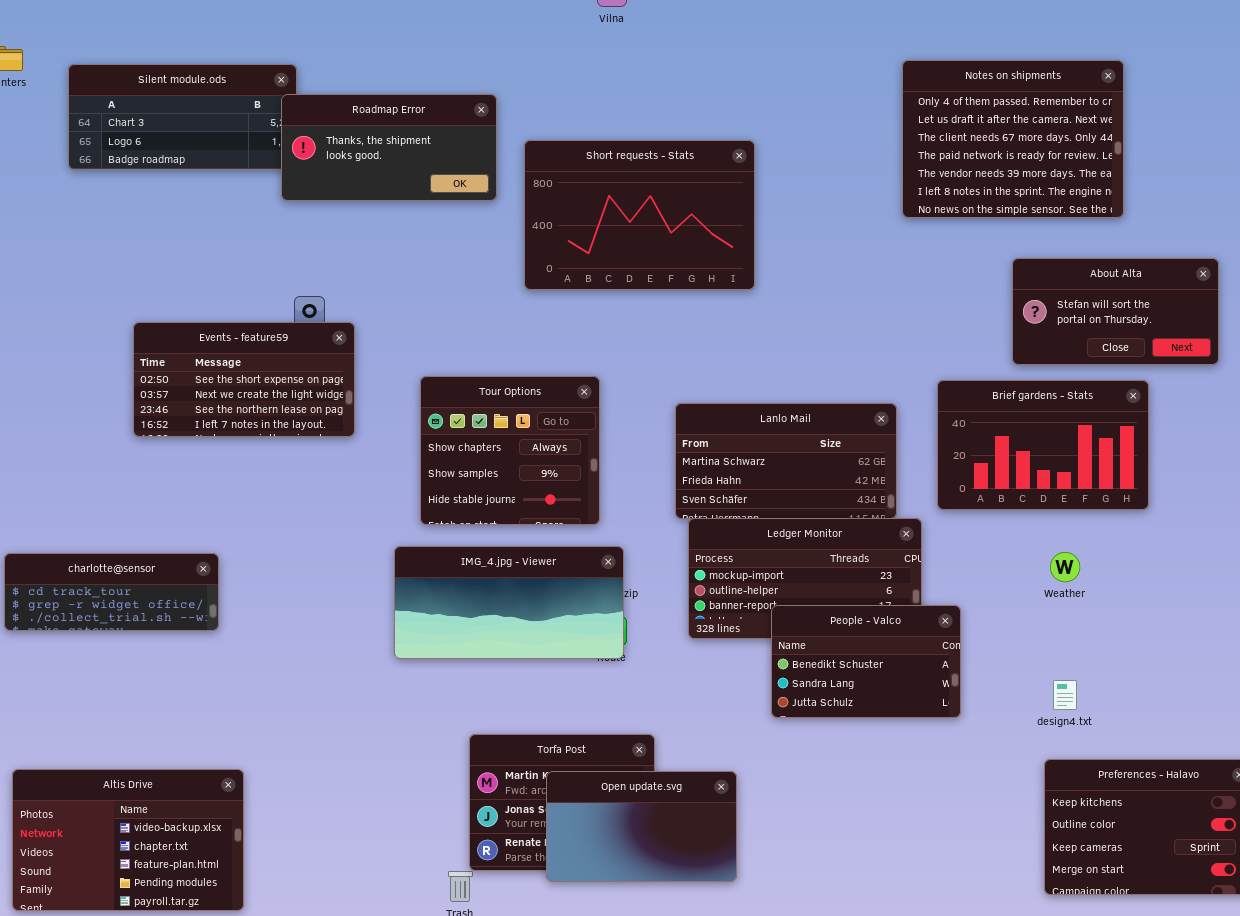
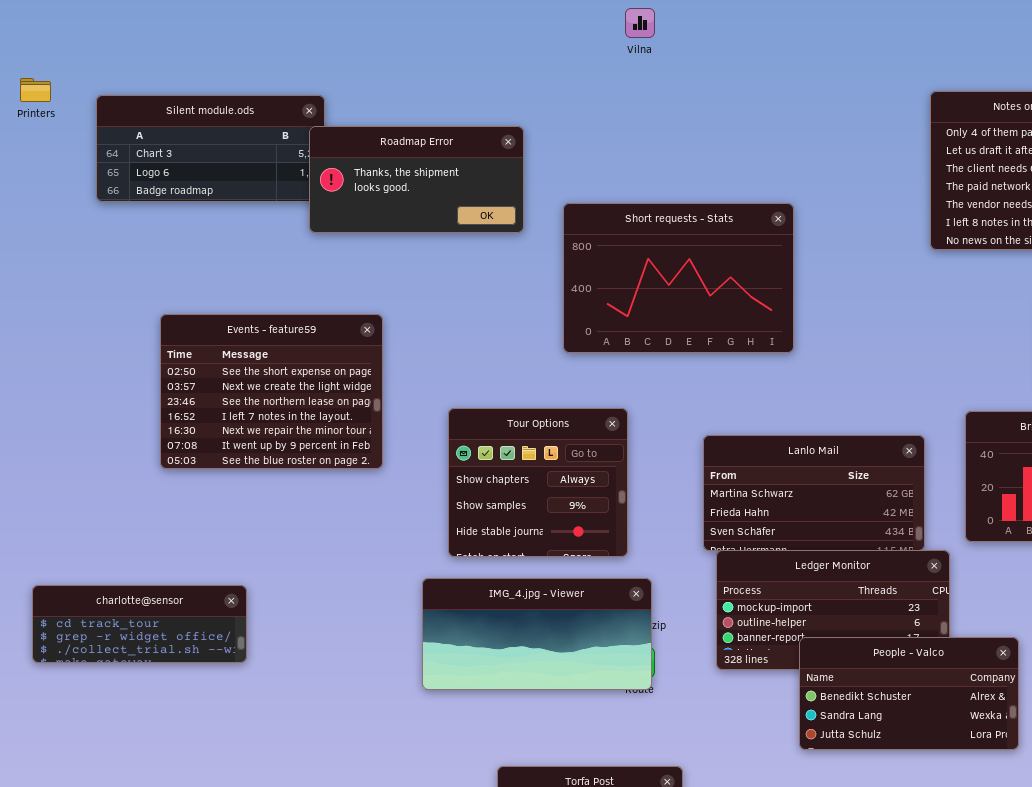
Short requests - Stats: [524,140,755,290] -> [563,203,794,353], moved
Events - feature59: [133,322,355,437] -> [160,314,383,469], resized
People - Valco: [771,605,961,718] -> [799,637,1019,750], resized

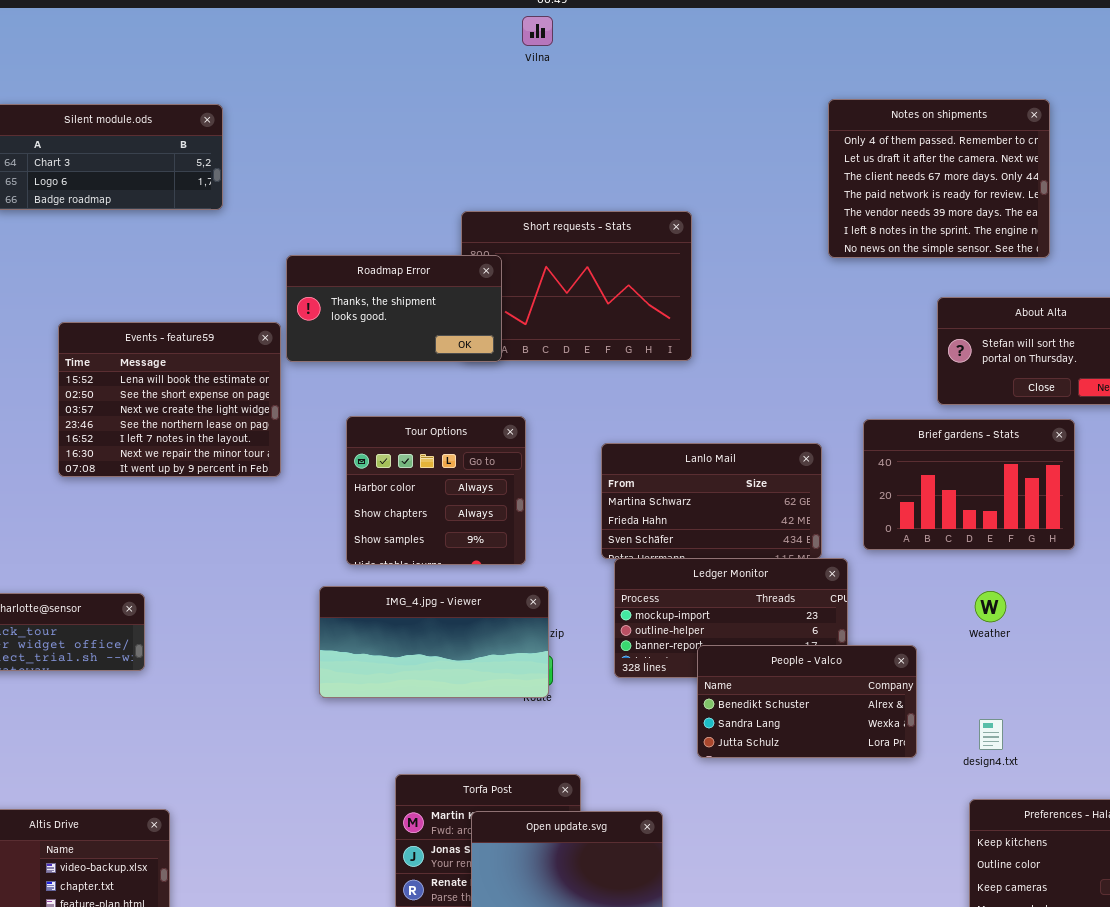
Roadmap Error: [309,126,524,233] -> [286,255,502,362], moved
Events - feature59: [160,314,383,469] -> [58,322,281,477], scrolled up 1 row
Tour Options: [448,408,628,557] -> [346,416,526,565], scrolled up 1 row

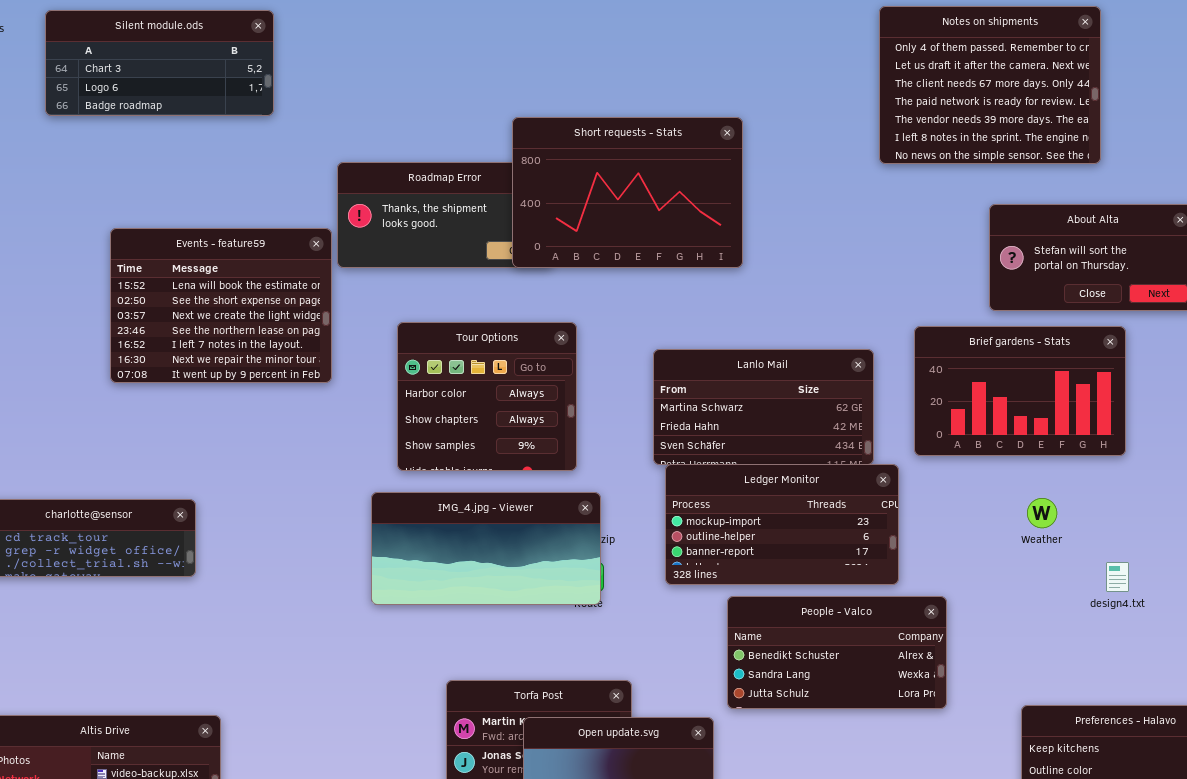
Short requests - Stats: [461,211,692,361] -> [512,117,743,268], raised
People - Valco: [697,645,917,758] -> [727,596,947,709], moved
design4.txt: [979,719,1003,750] -> [1106,562,1129,592], moved

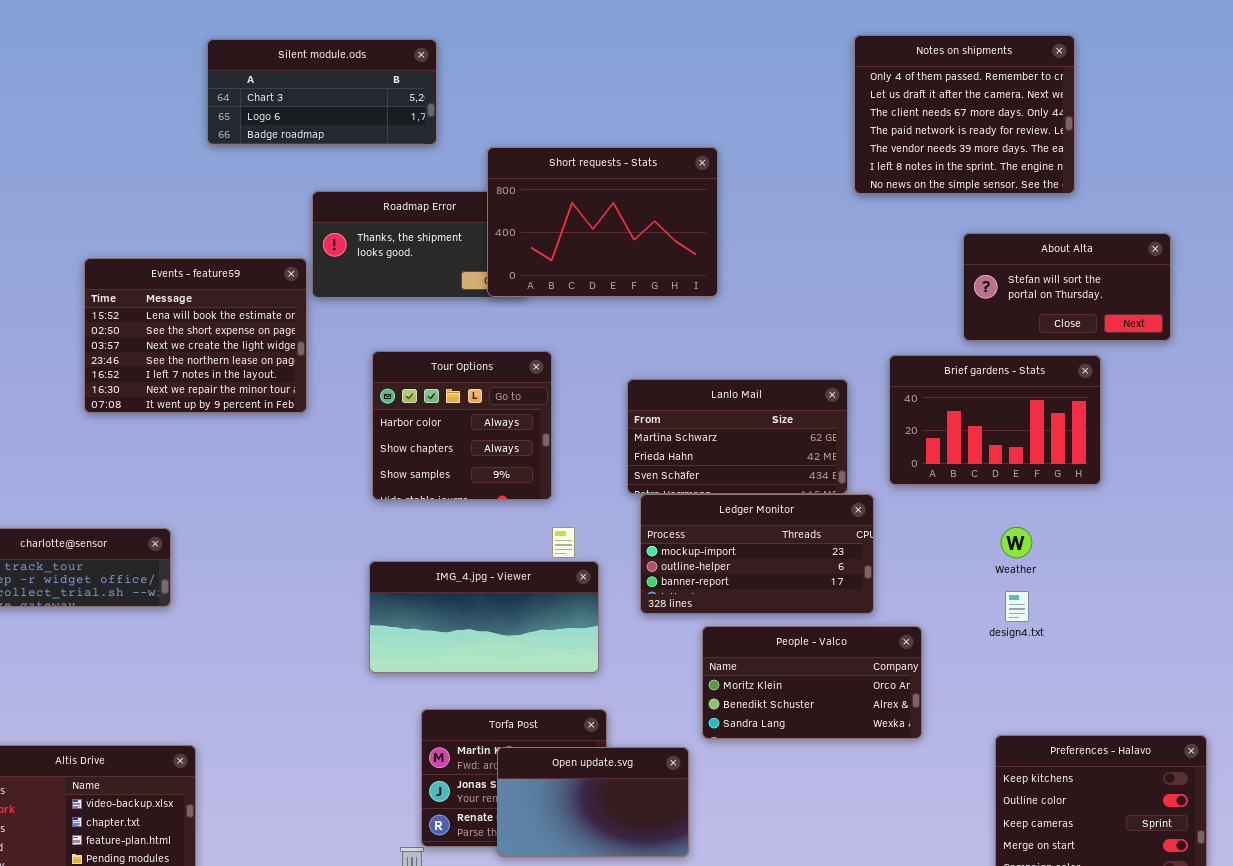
Silent module.ods: [45,10,274,116] -> [207,39,437,145], moved
IMG_4.jpg - Viewer: [371,492,601,605] -> [369,561,599,673], moved
design4.txt: [1106,562,1129,592] -> [1005,591,1029,622], moved
People - Valco: [727,596,947,709] -> [702,626,922,739], scrolled up 1 row

